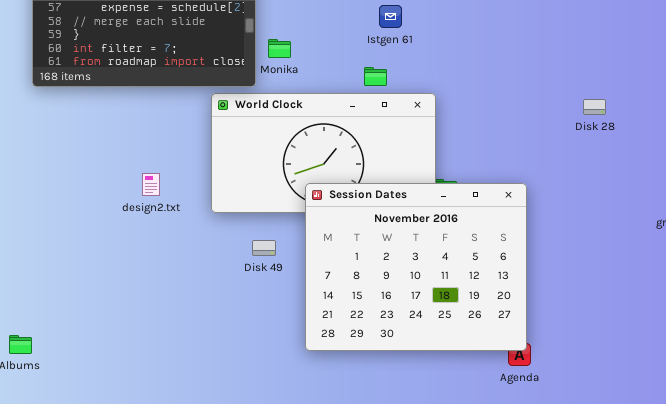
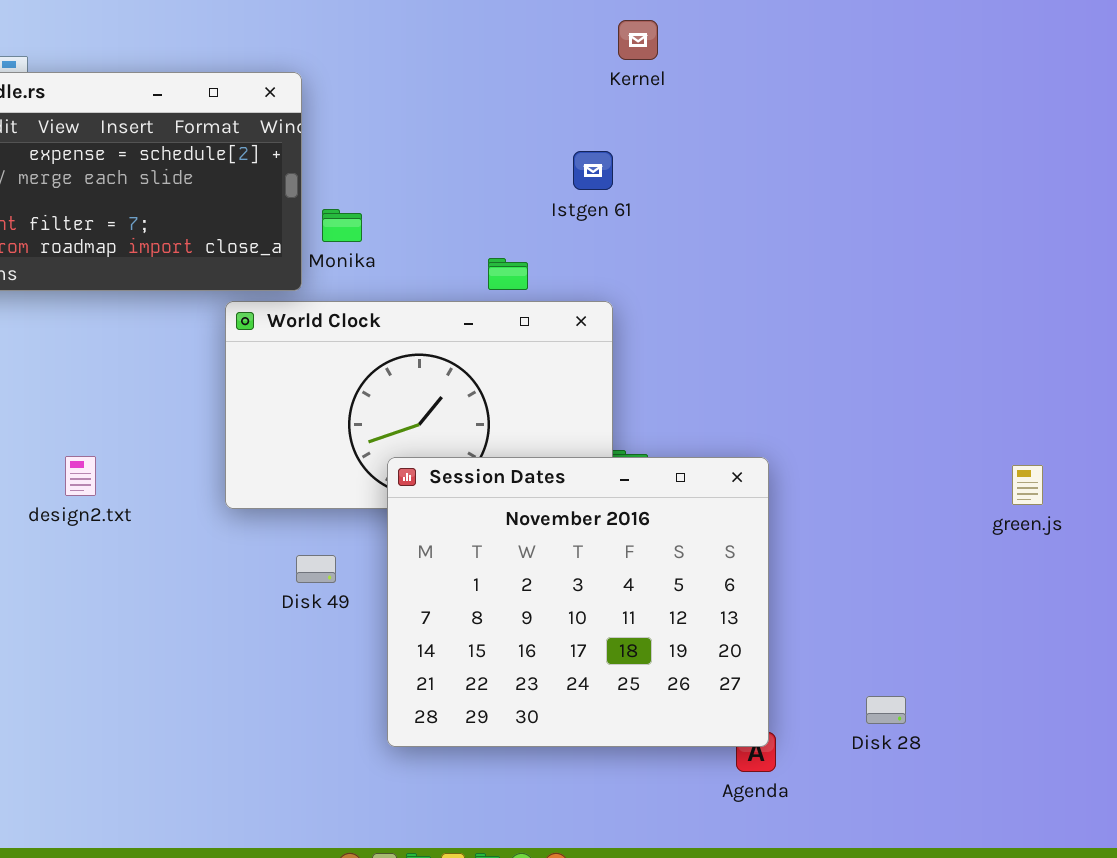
Istgen 61: [379,5,402,28] -> [573,151,613,190], moved
Disk 28: [583,99,606,115] -> [866,696,906,724], moved
design2.txt: [142,173,160,196] -> [65,456,96,496], moved

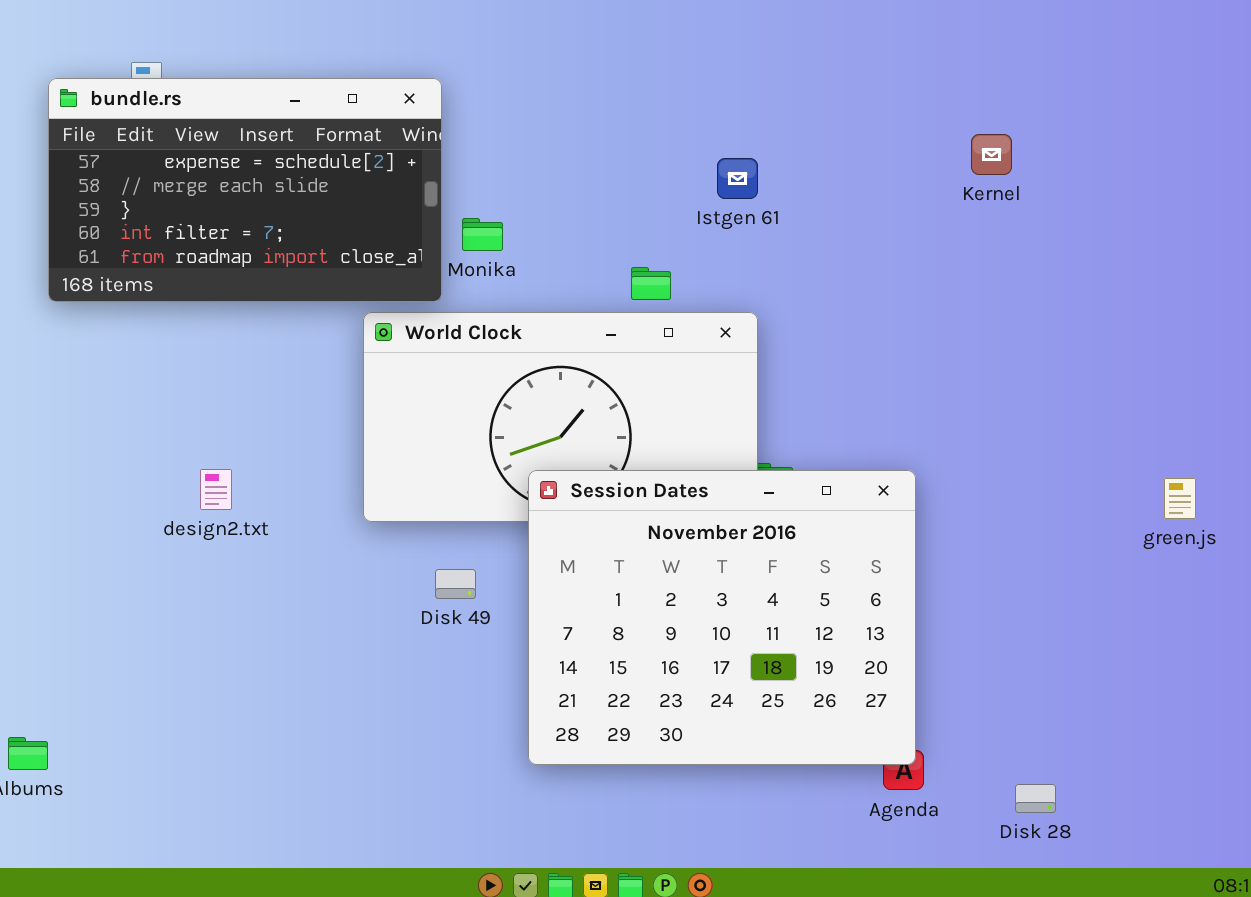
Kernel: [618,20,658,60] -> [971,134,1012,175], moved
Disk 28: [866,696,906,724] -> [1015,784,1056,813], moved

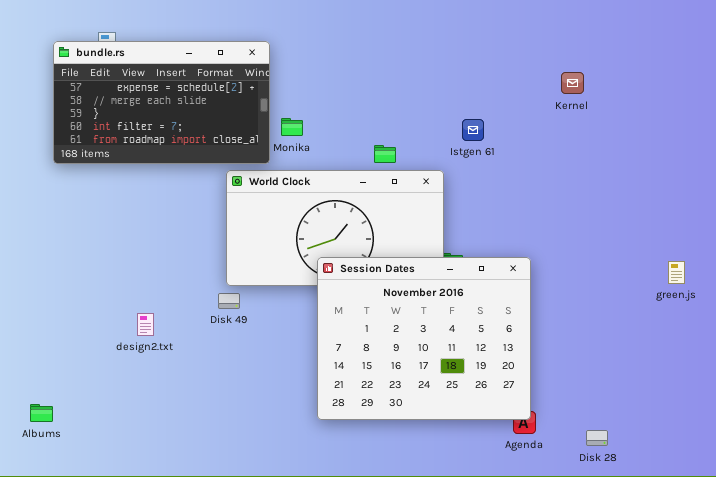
Istgen 61: [717,158,758,199] -> [462,119,484,141], moved
design2.txt: [200,469,232,510] -> [137,313,154,336], moved
Disk 49: [435,569,476,599] -> [218,293,240,309], moved

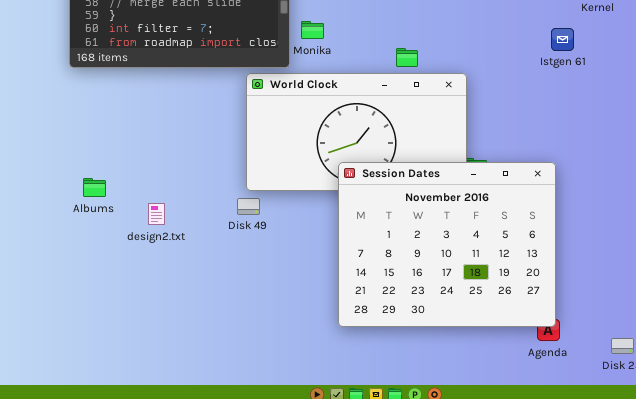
Istgen 61: [462,119,484,141] -> [551,28,574,51], moved
design2.txt: [137,313,154,336] -> [148,203,165,225], moved
Albums: [30,404,53,422] -> [83,178,106,197], moved

